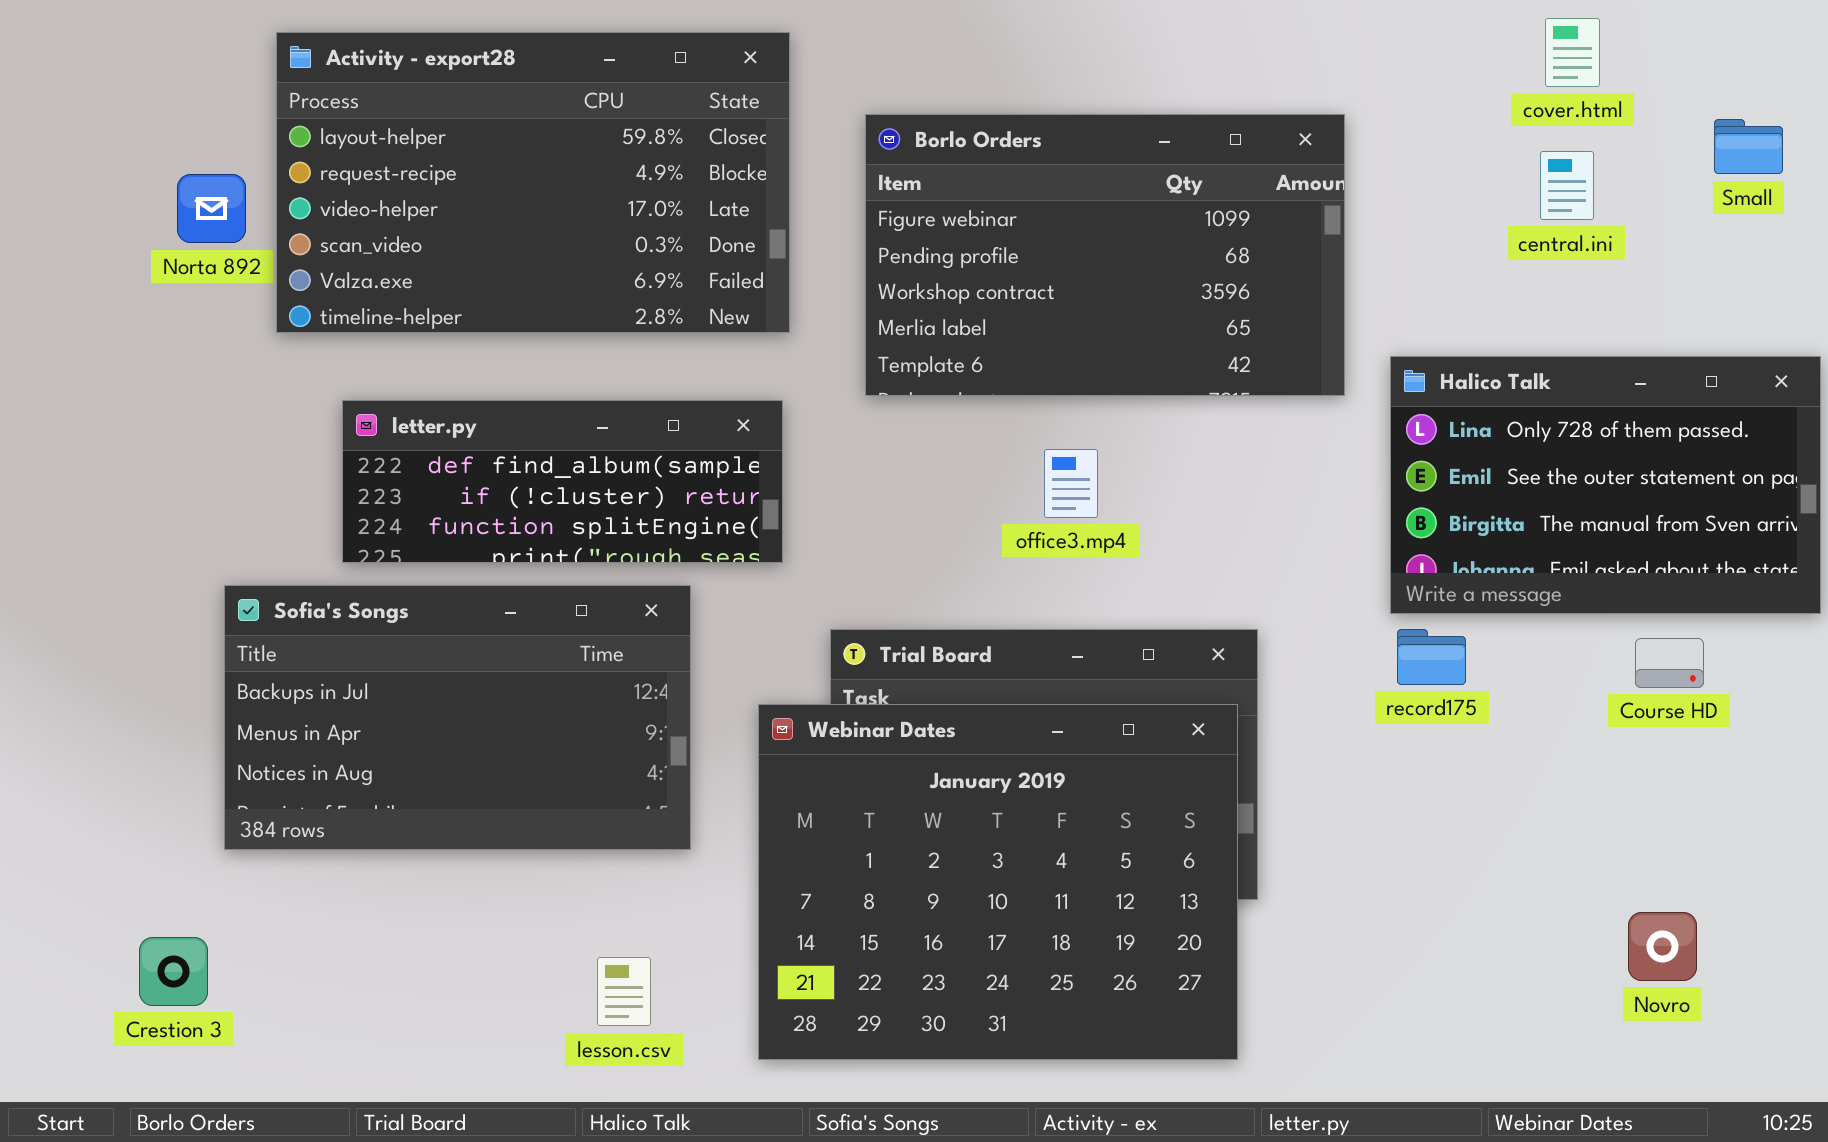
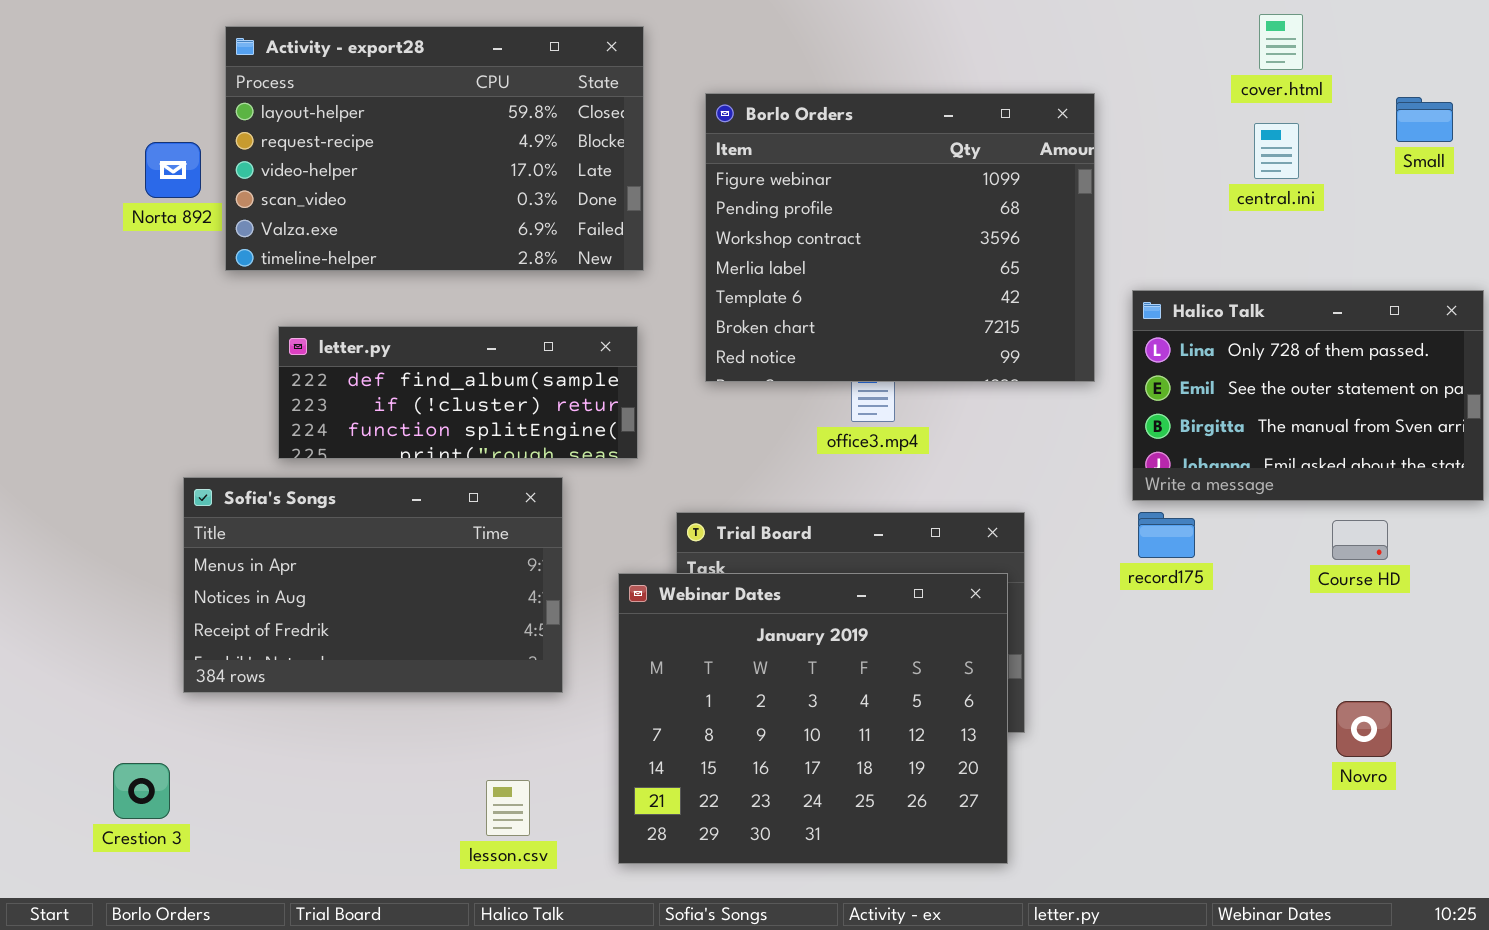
Borlo Orders: [865,114,1345,396] -> [705,93,1095,382], resized
Sofia's Songs: [224,585,691,850] -> [183,477,563,693], scrolled down 1 row
Novro: [1628,912,1697,981] -> [1336,701,1392,757], moved

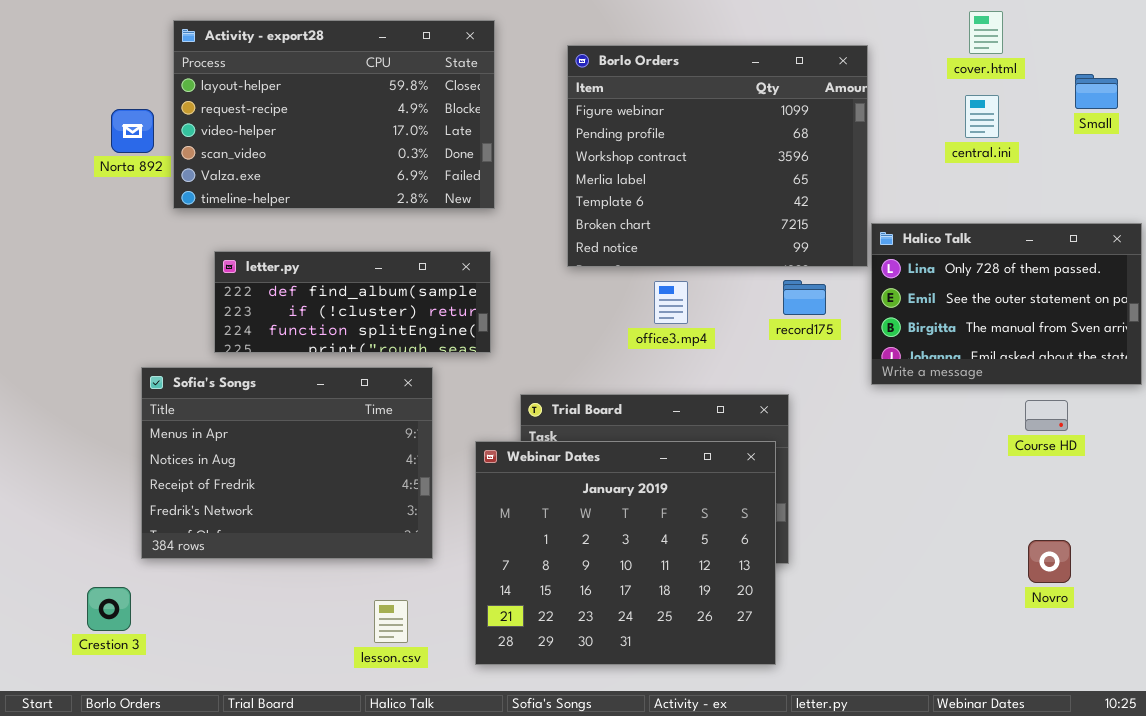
Borlo Orders: [705,93,1095,382] -> [567,45,868,267], moved
Sofia's Songs: [183,477,563,693] -> [141,367,433,559], resized
record175: [1138,512,1195,558] -> [783,280,826,315], moved

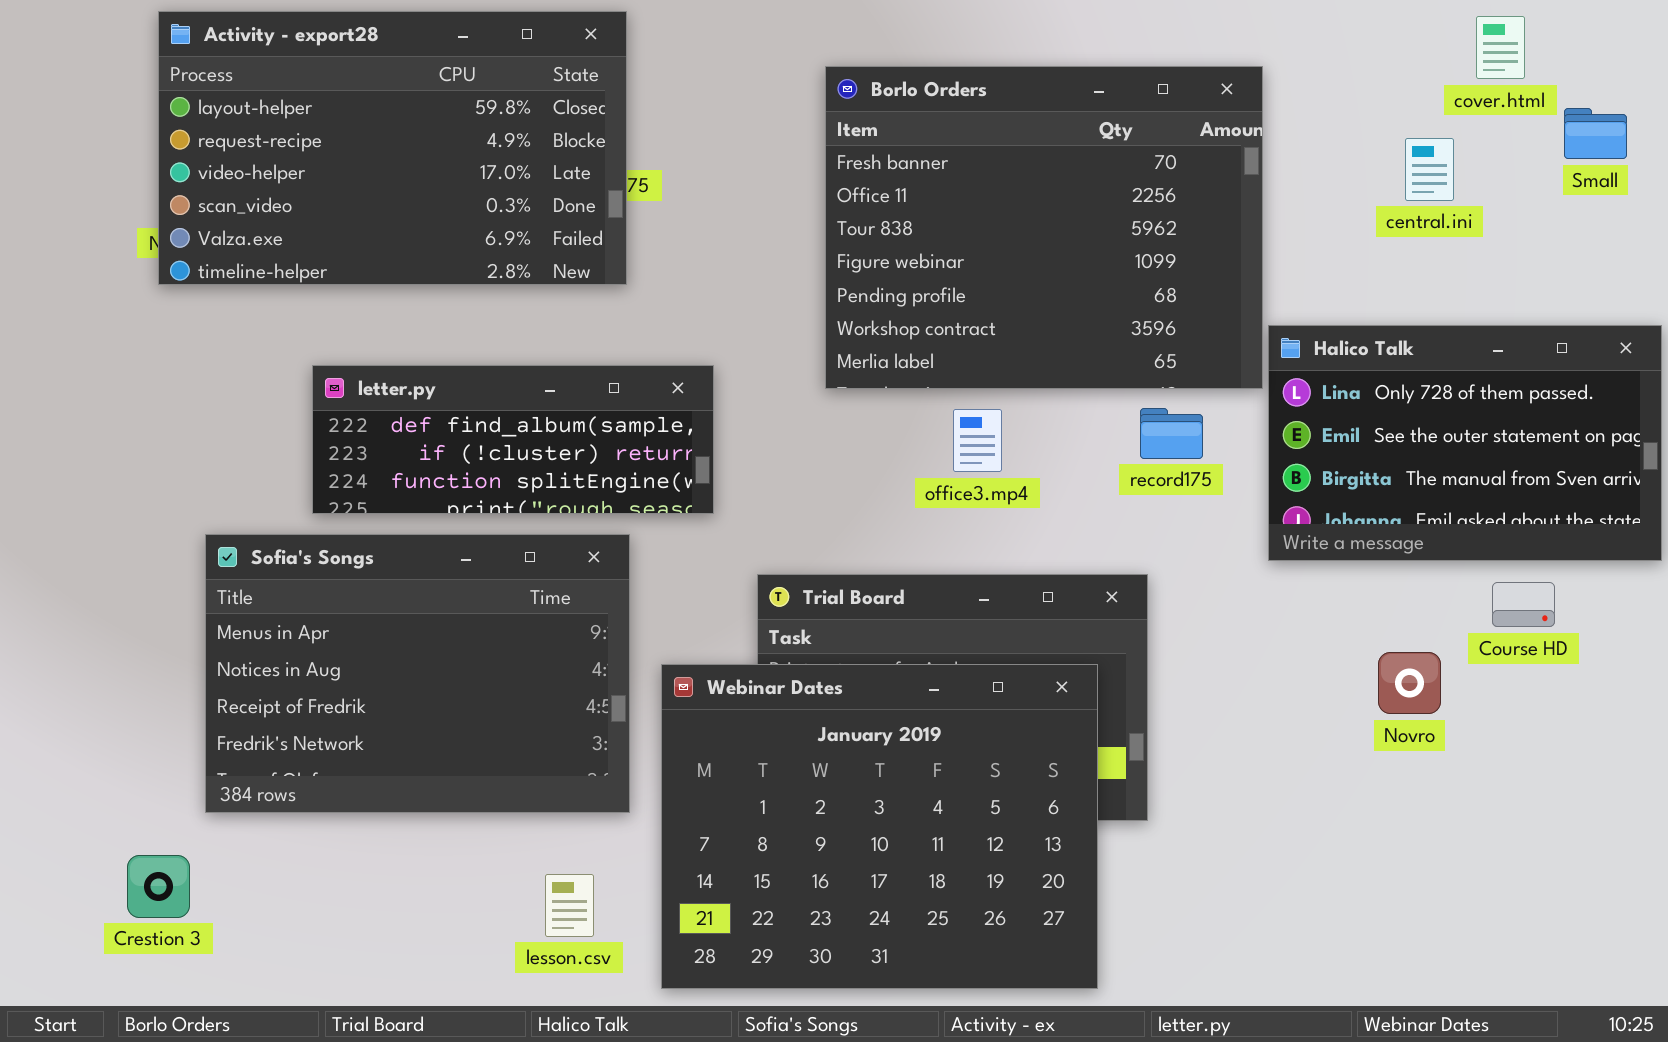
cover.html: [969,11,1003,54] -> [1476,16,1525,79], moved
Activity - export28: [173,20,495,209] -> [158,11,627,285], moved
Borlo Orders: [567,45,868,267] -> [825,66,1263,389], scrolled up 3 rows
Webinar Dates: [475,441,776,665] -> [661,664,1098,989], moved
Novro: [1028,540,1071,583] -> [1378,652,1441,714], moved

